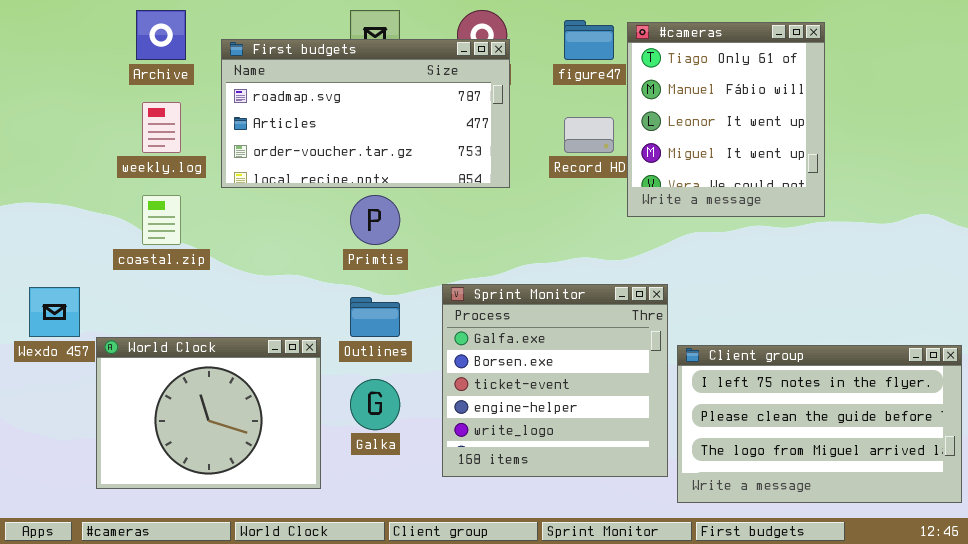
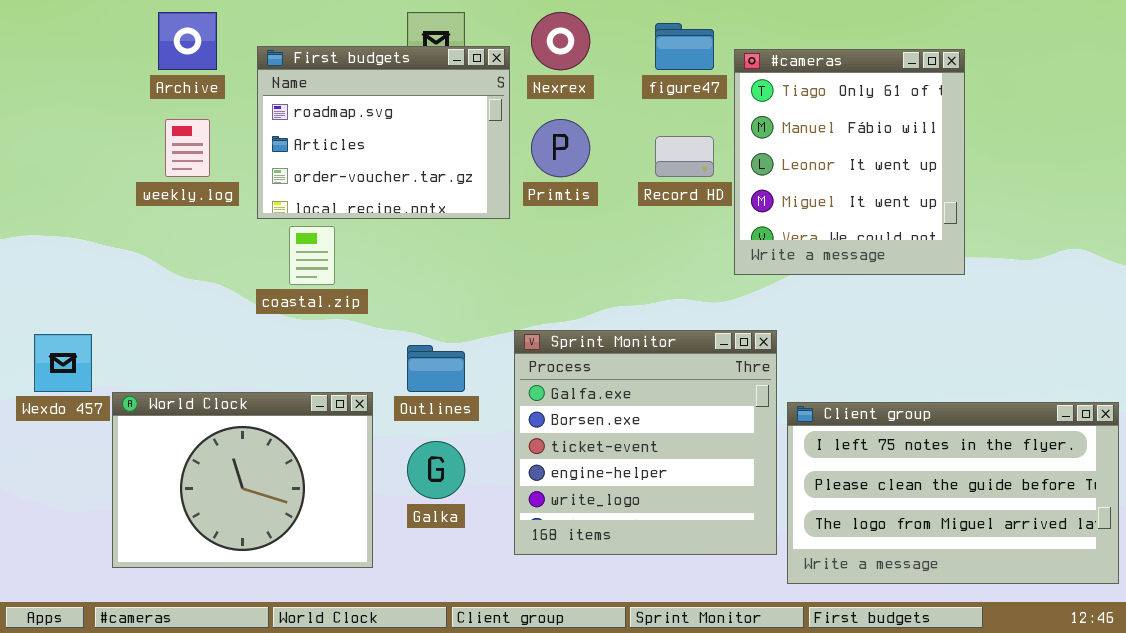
#cameras: [627,22,825,217] -> [734,49,965,275], moved
First budgets: [221,39,510,188] -> [257,46,510,219], resized
coastal.zip: [142,195,181,245] -> [289,226,335,285], moved
Primtis: [350,195,400,245] -> [531,119,590,177], moved

